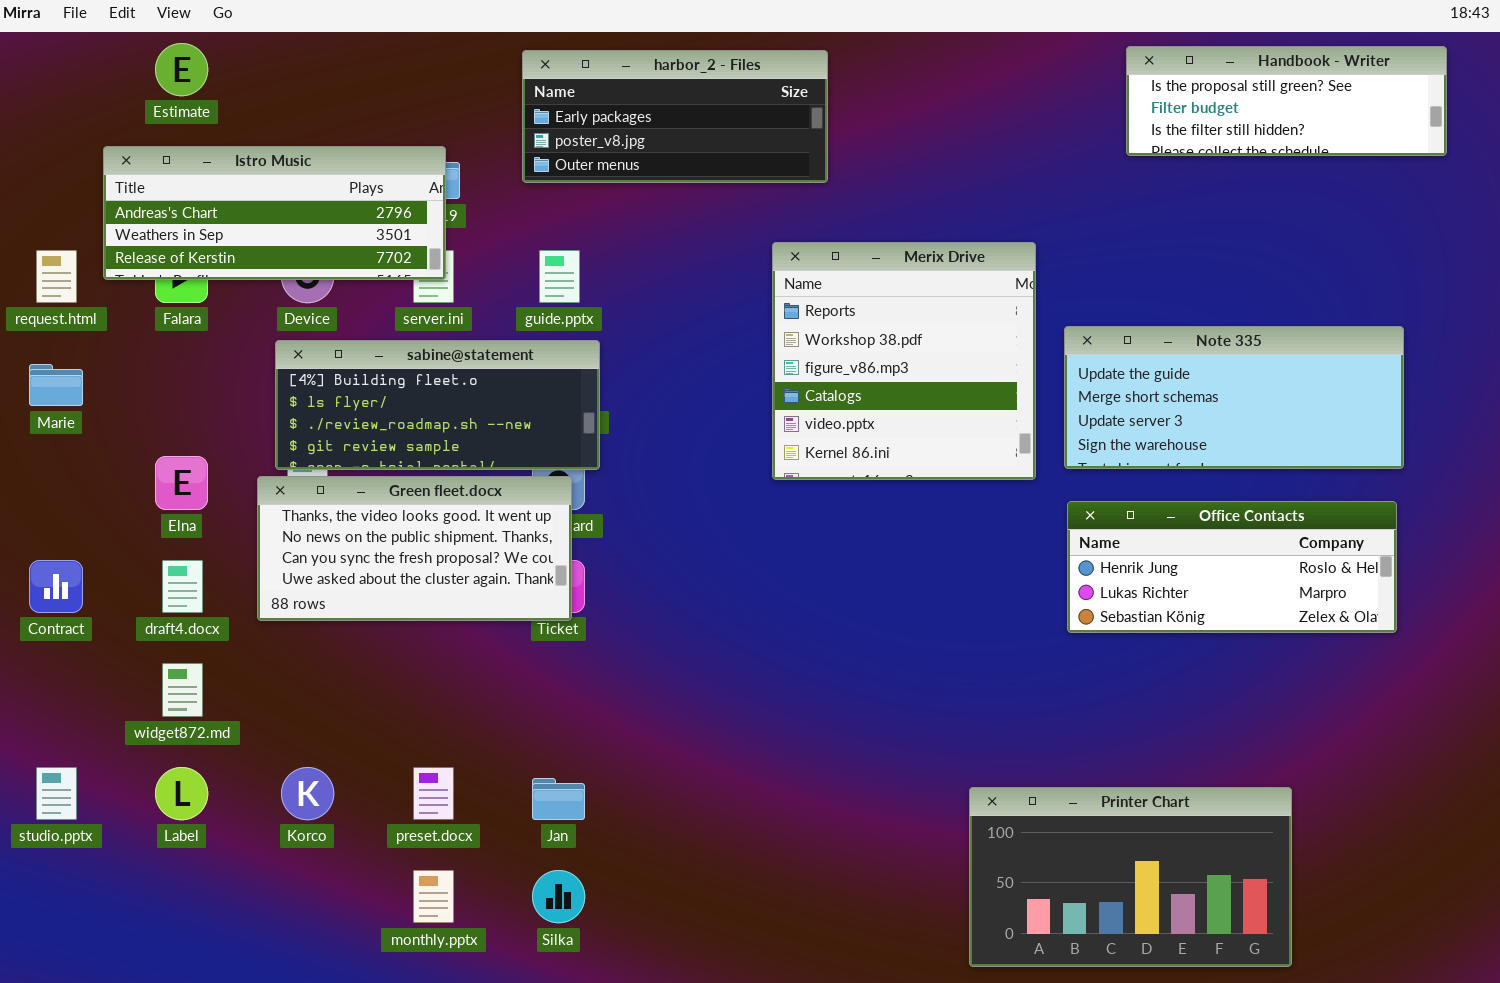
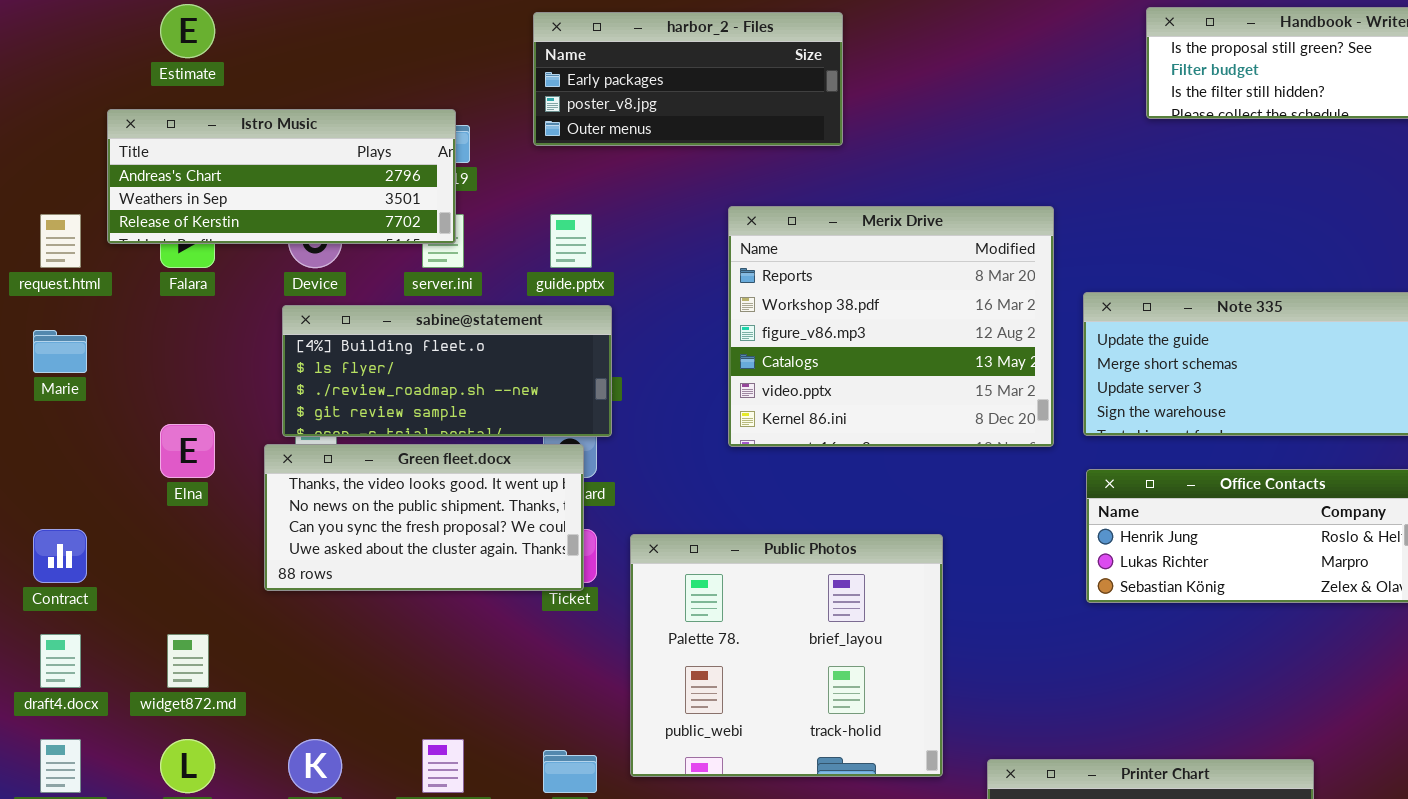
Merix Drive: [772,242,1036,480] -> [728,206,1054,447], resized
draft4.docx: [162,560,203,613] -> [40,634,81,688], moved
Public Photos: none -> [630,534,943,777], opened

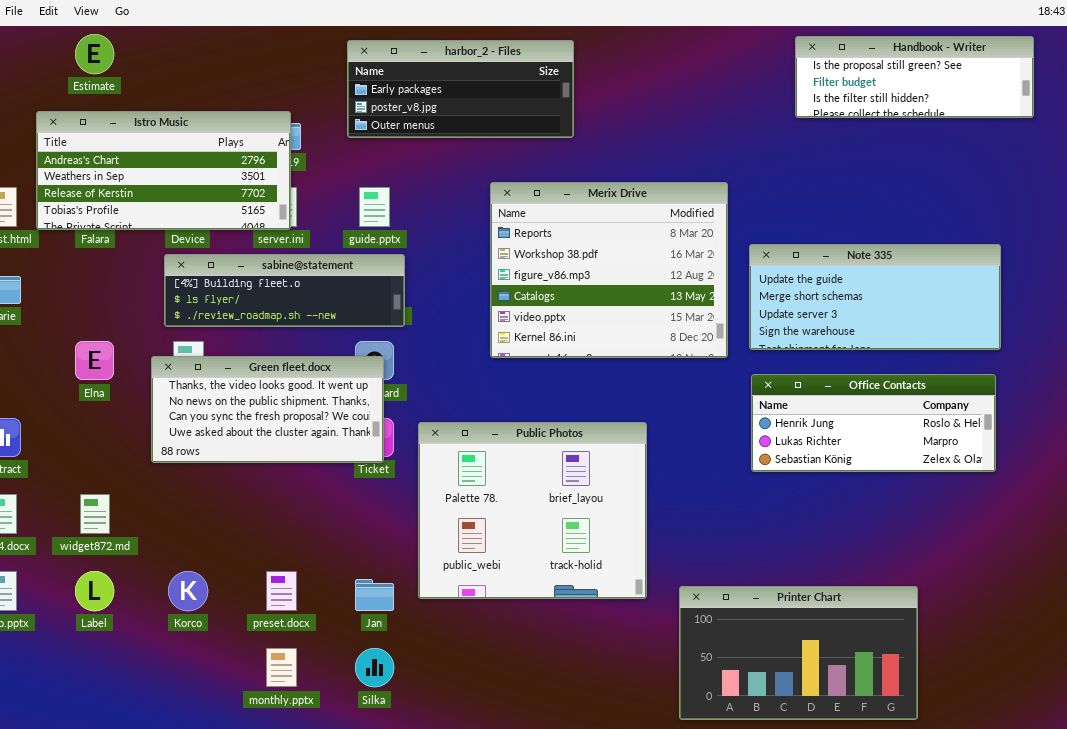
Istro Music: [107,109,456,244] -> [36,111,291,230], resized
sabine@statement: [282,305,612,437] -> [164,254,405,327], resized

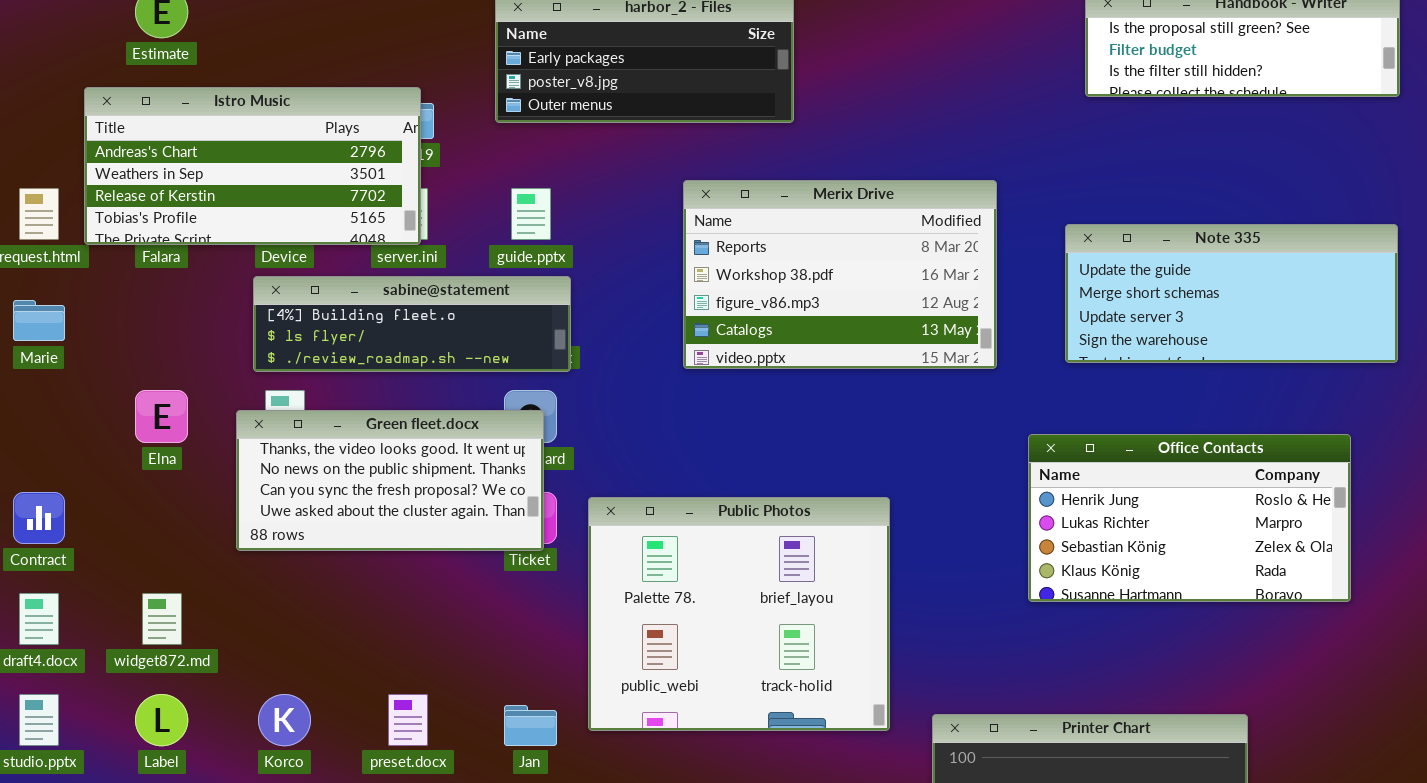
Merix Drive: [490,182,728,358] -> [683,180,997,369], resized
Note 335: [749,244,1001,350] -> [1065,224,1398,363], moved
Office Contacts: [751,374,996,472] -> [1028,434,1351,602], resized

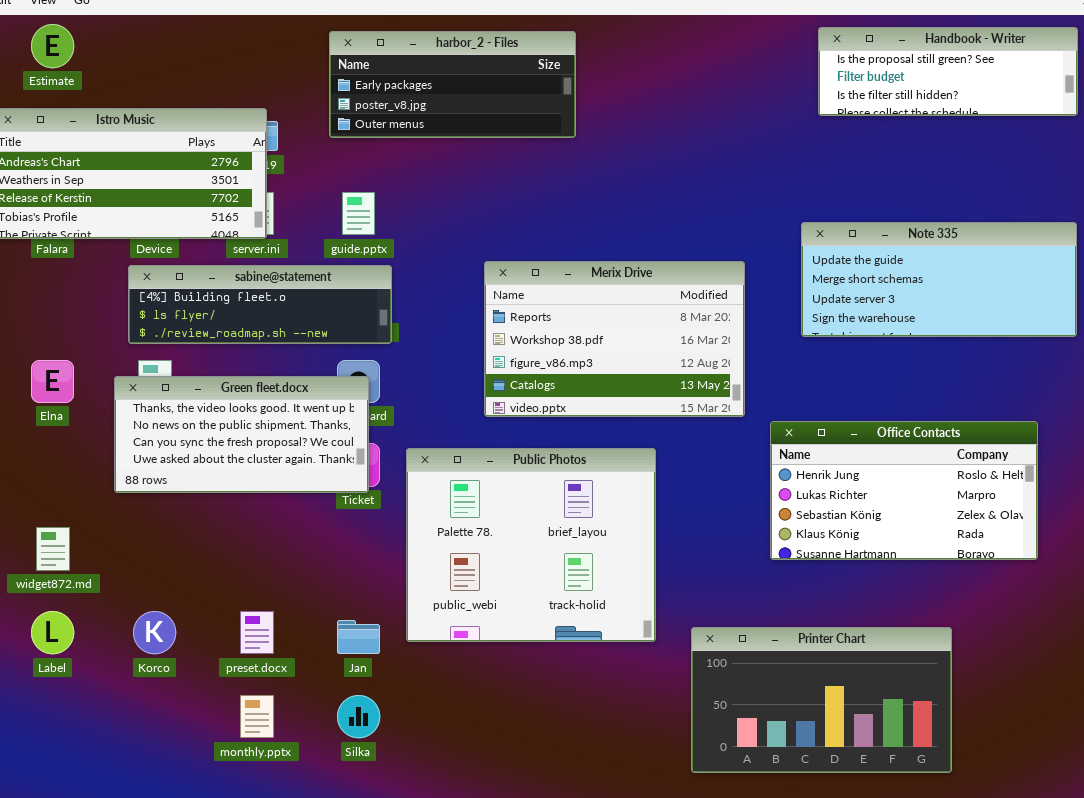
Merix Drive: [683,180,997,369] -> [484,261,745,417], moved
Office Contacts: [1028,434,1351,602] -> [770,421,1038,560], moved

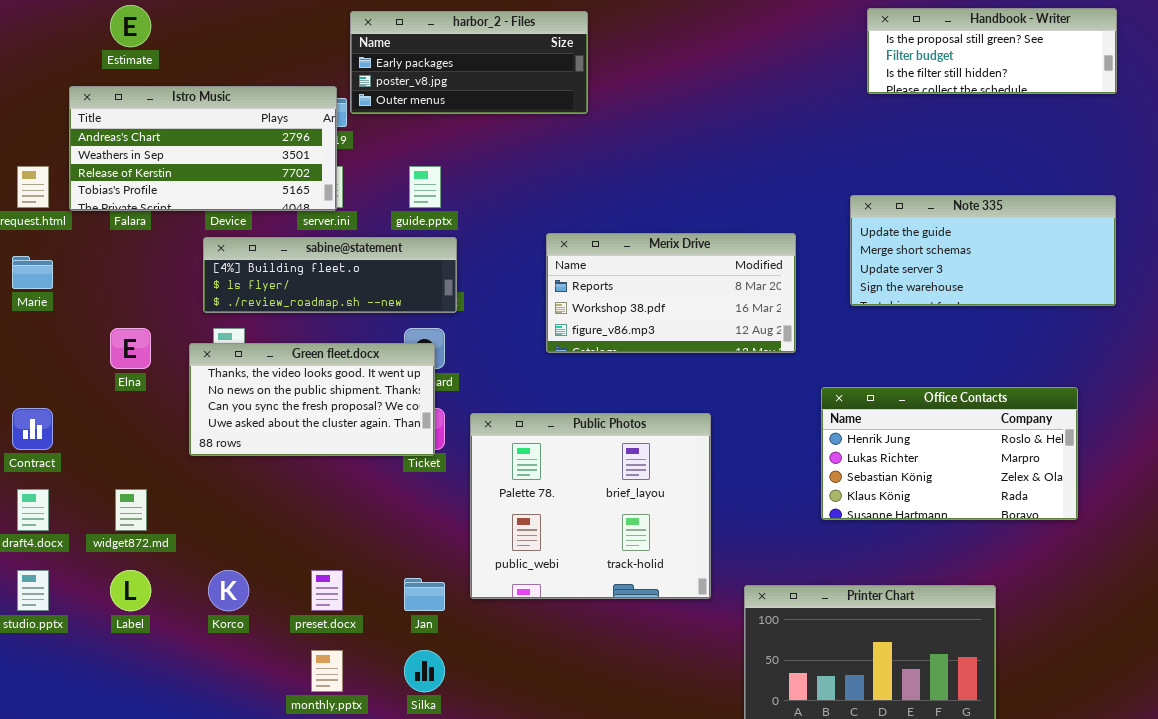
harbor_2 - Files: [329,31,576,138] -> [350,11,588,114], moved
Merix Drive: [484,261,745,417] -> [546,233,796,353], resized

